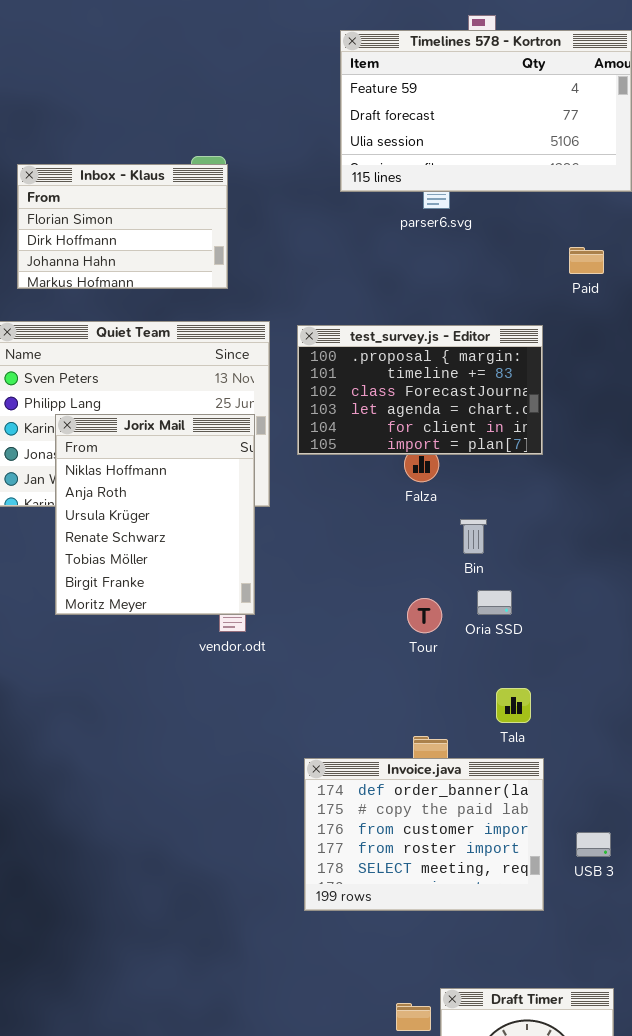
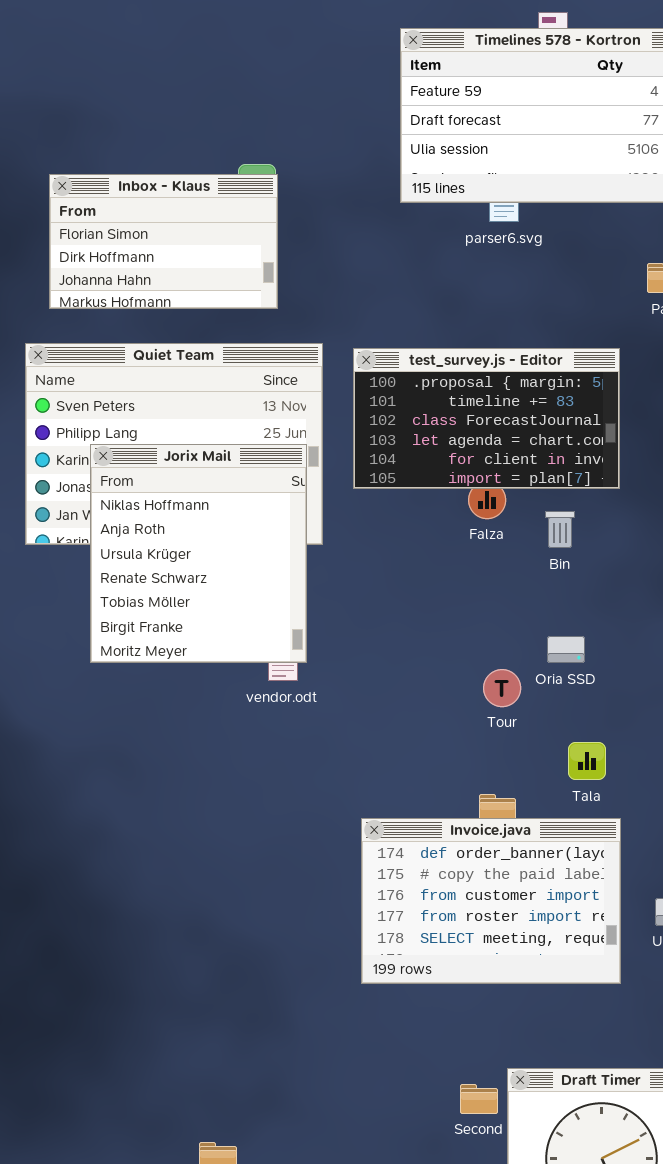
Bin: [460,519,487,554] -> [545,511,575,548], moved
Tour: [407,598,442,633] -> [483,669,521,707], moved

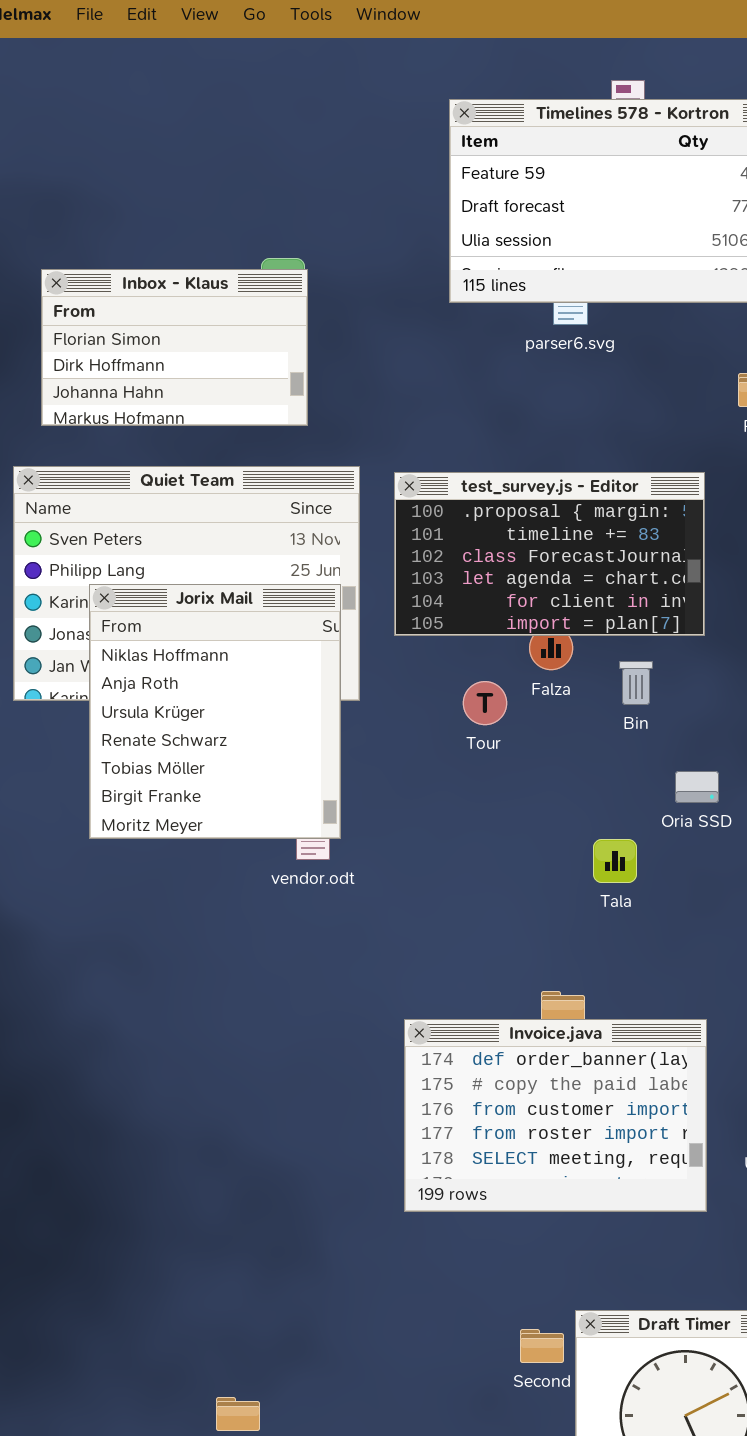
Oria SSD: [547,636,585,663] -> [675,771,719,803], moved
Tour: [483,669,521,707] -> [463,681,507,725], moved
Tala: [568,742,606,780] -> [593,839,637,883], moved

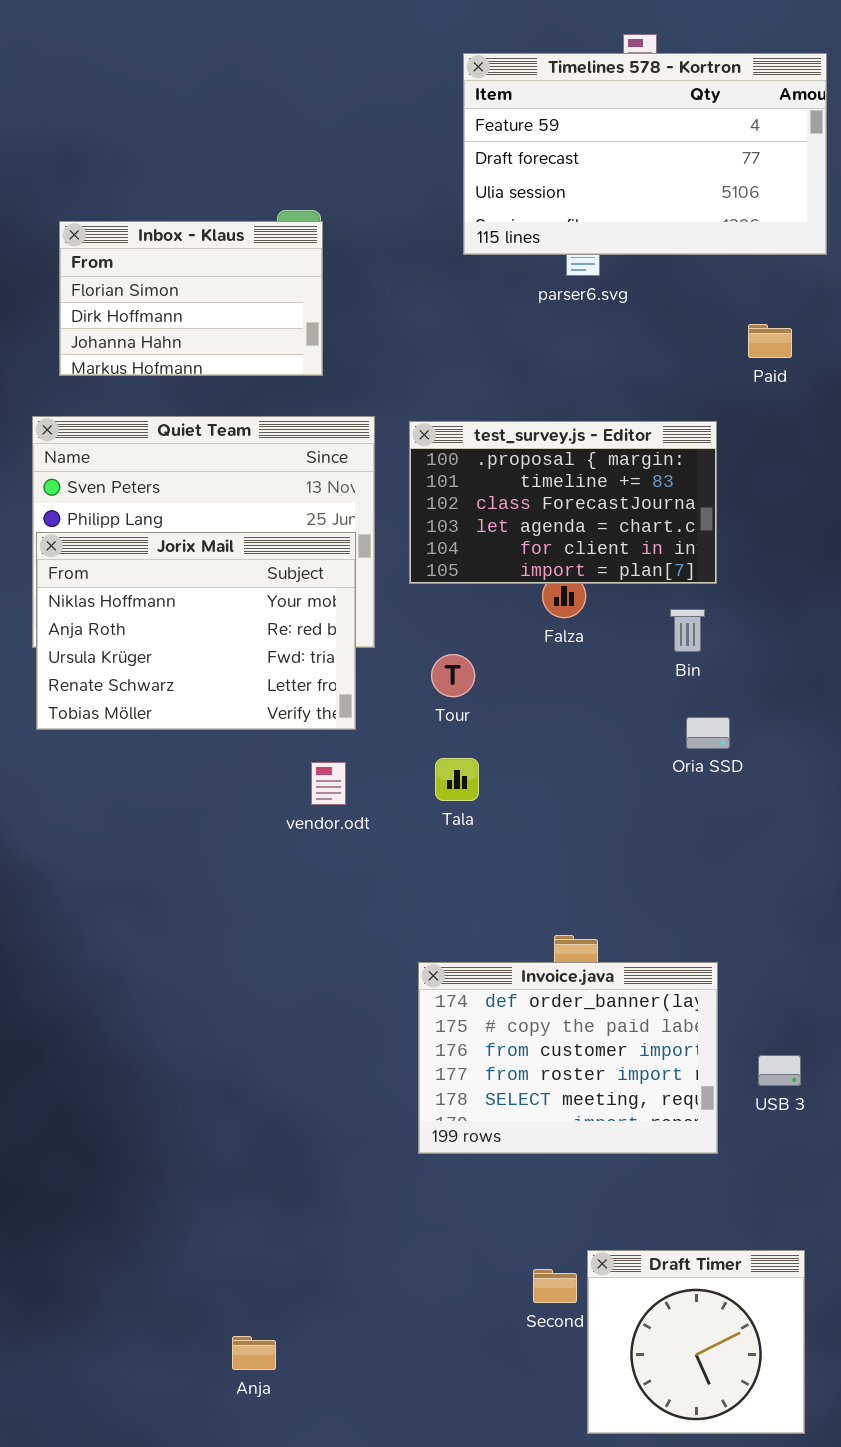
Jorix Mail: [89,584,341,839] -> [36,532,356,730], resized
Bin: [619,661,653,705] -> [670,609,705,652], moved
Tour: [463,681,507,725] -> [431,654,475,697], moved
Tala: [593,839,637,883] -> [435,758,479,801], moved

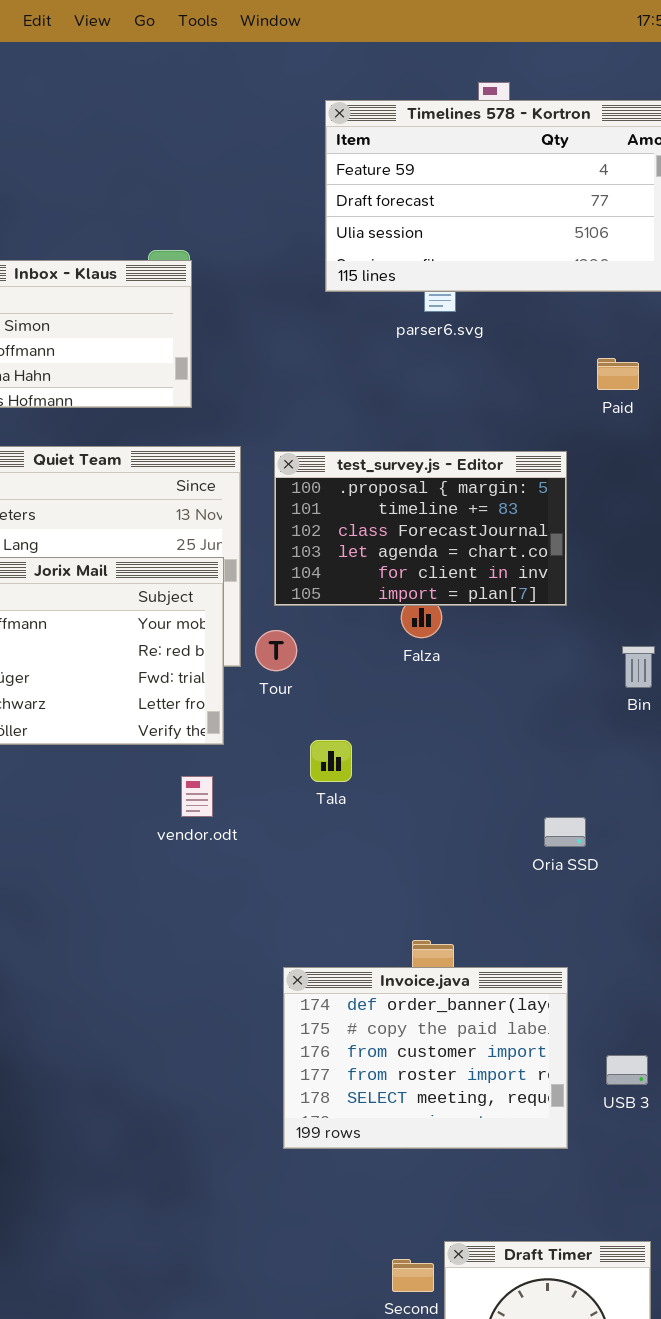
Bin: [670,609,705,652] -> [622,646,655,688], moved
Tour: [431,654,475,697] -> [255,630,297,671], moved
Oria SSD: [686,717,730,749] -> [544,817,586,847], moved
Tala: [435,758,479,801] -> [310,740,352,782], moved

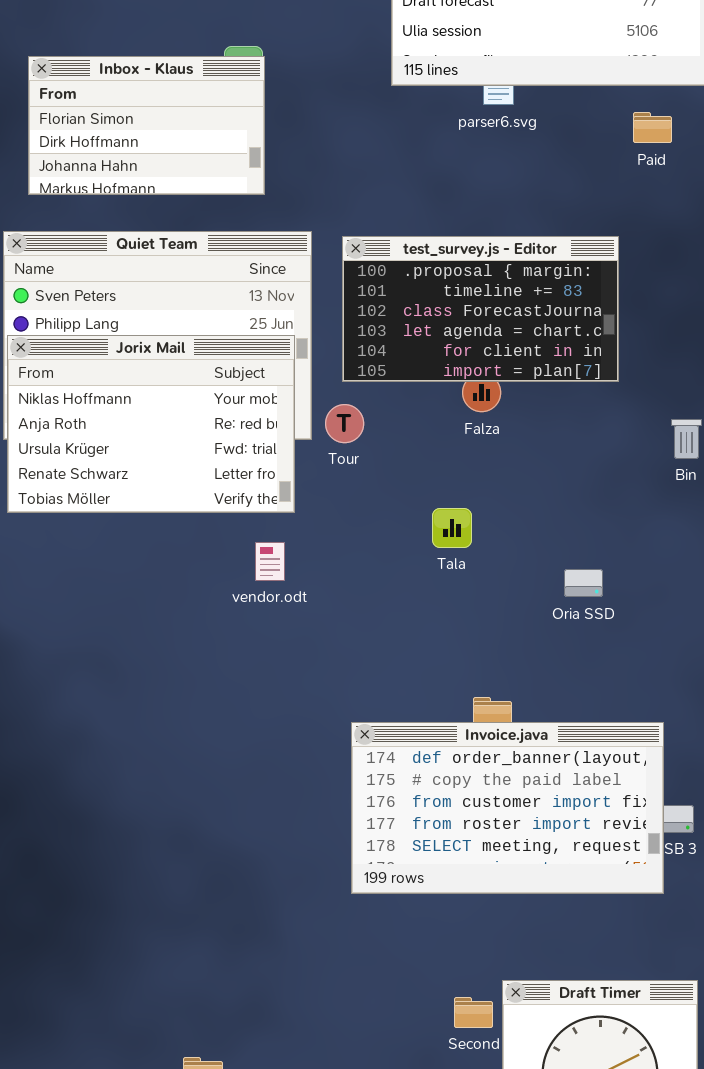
Paid: [597,358,639,390] -> [633,112,672,143], moved
Tala: [310,740,352,782] -> [432,508,472,548], moved
Oria SSD: [544,817,586,847] -> [564,569,603,597], moved
Invoice.java: [283,967,568,1149] -> [351,722,664,894], resized

